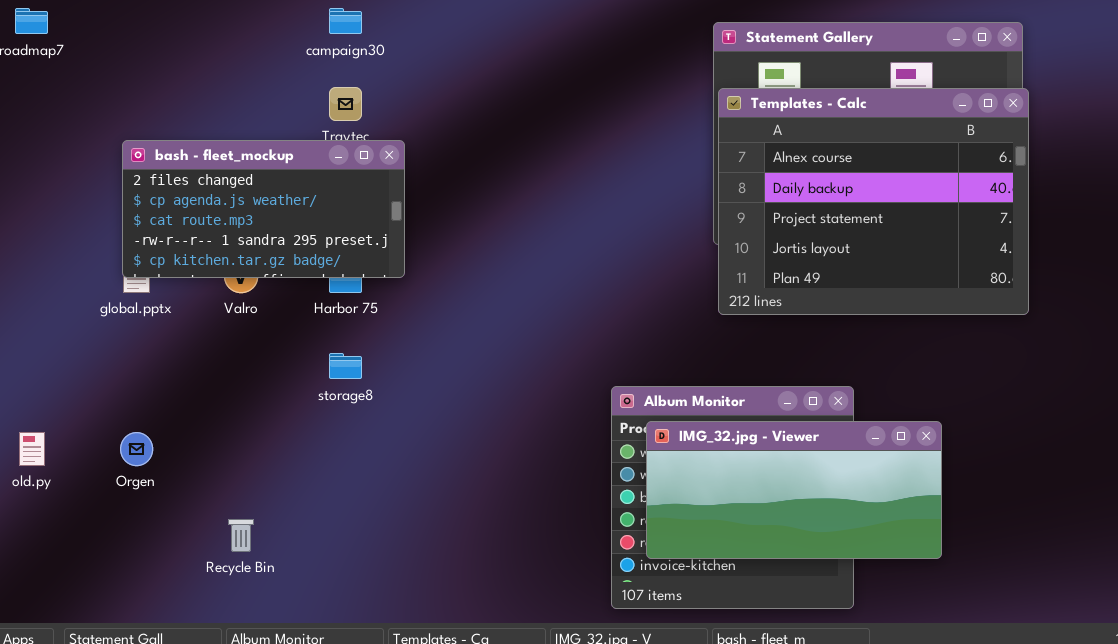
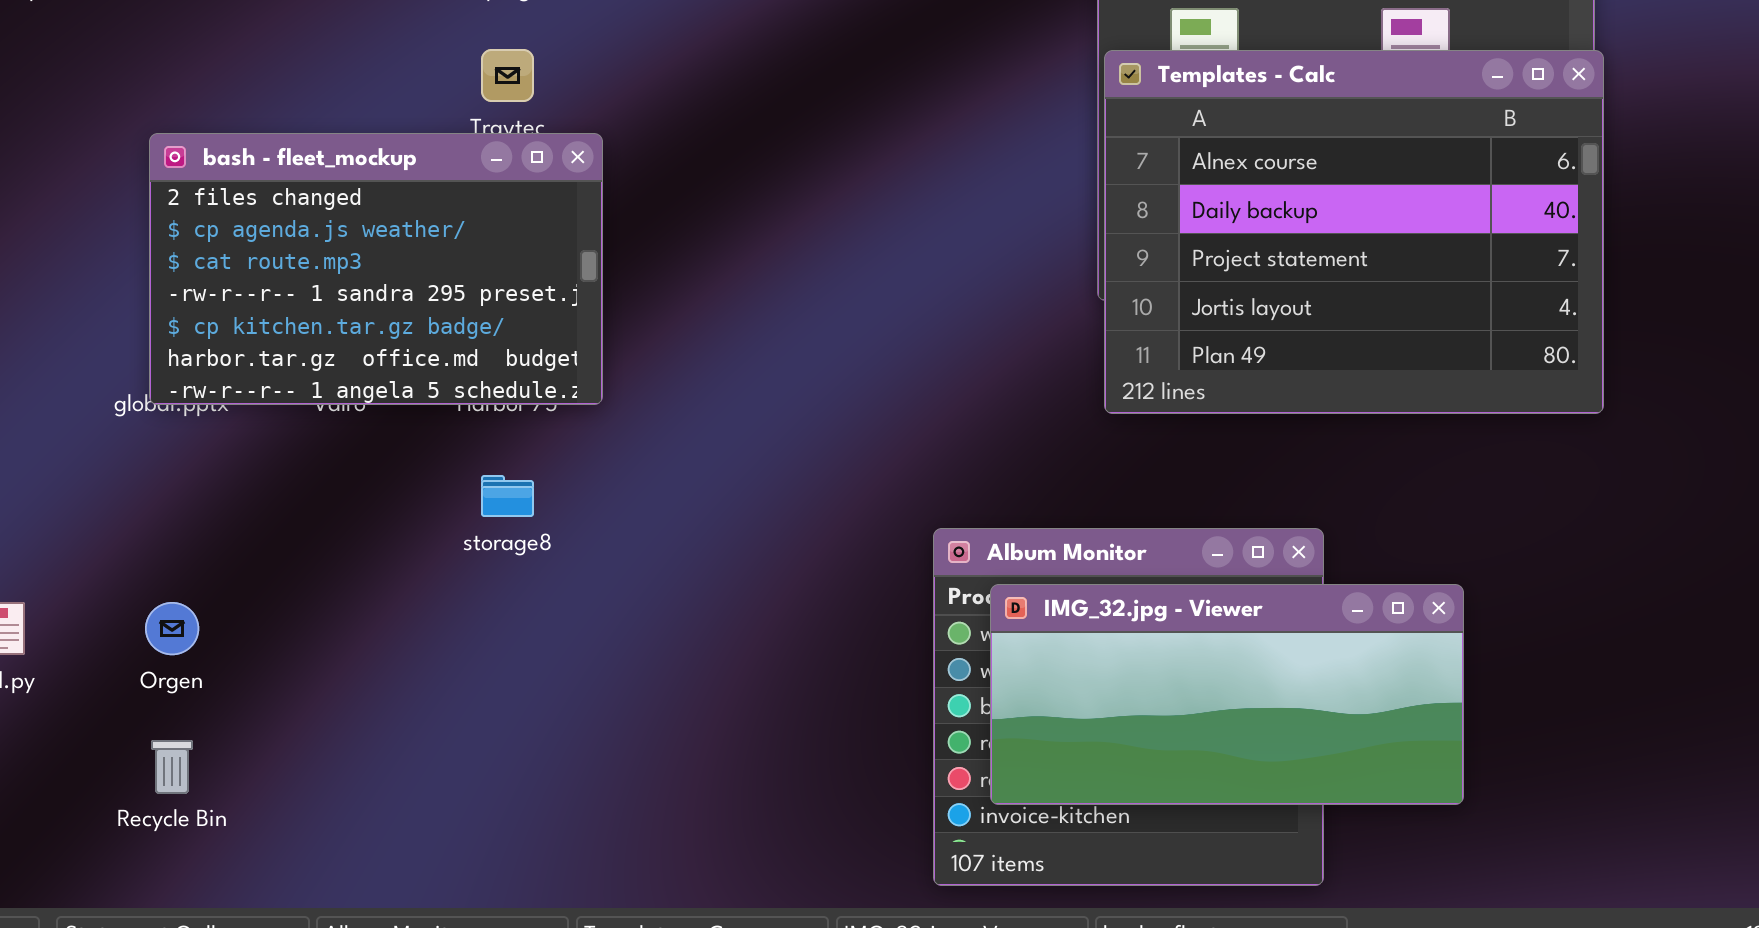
bash - fleet_mockup: [122,140,405,278] -> [149,133,603,405], resized
Recycle Bin: [228,519,254,552] -> [151,740,193,794], moved

